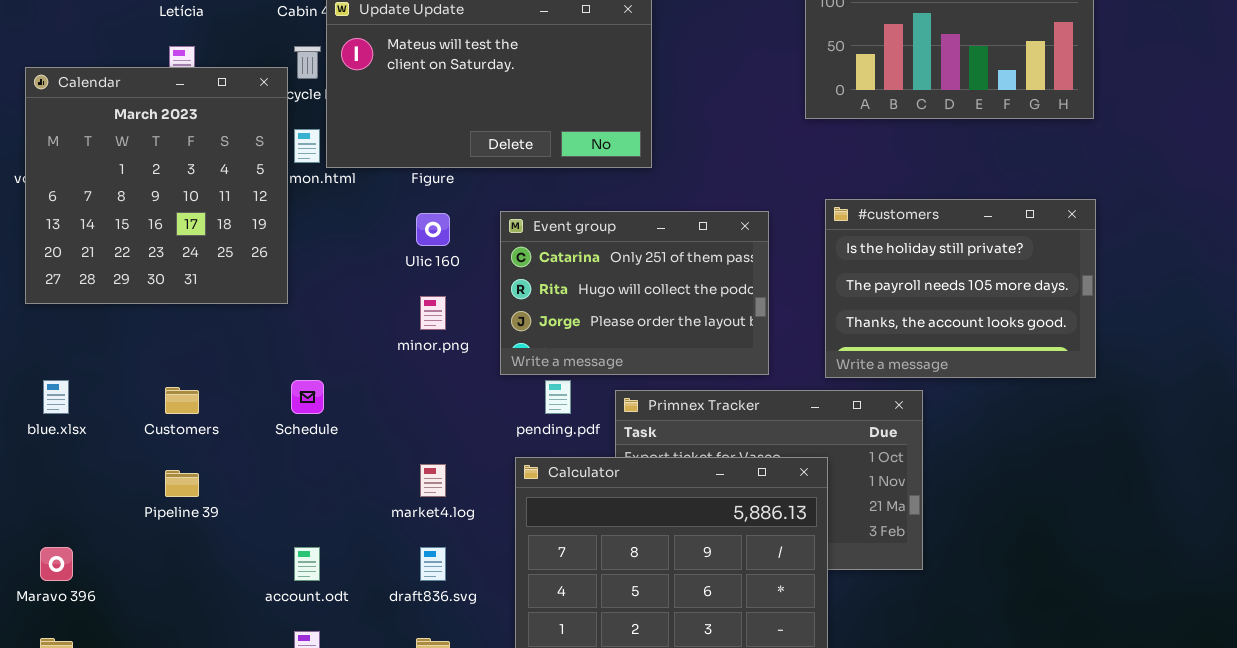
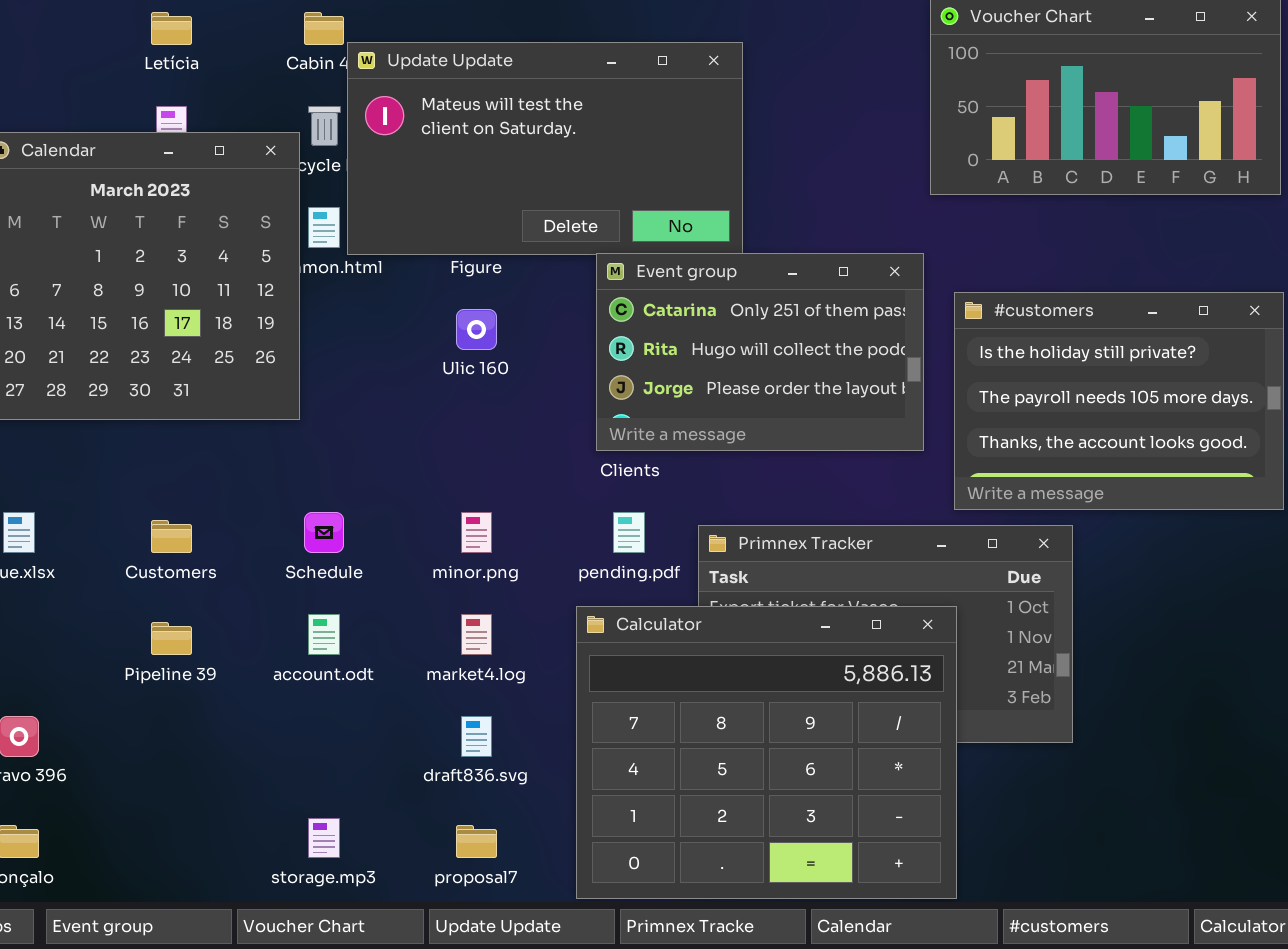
Event group: [500,211,769,375] -> [596,253,924,451], moved
minor.png: [420,296,446,330] -> [461,512,492,553], moved
account.odt: [294,547,320,581] -> [308,614,340,655], moved

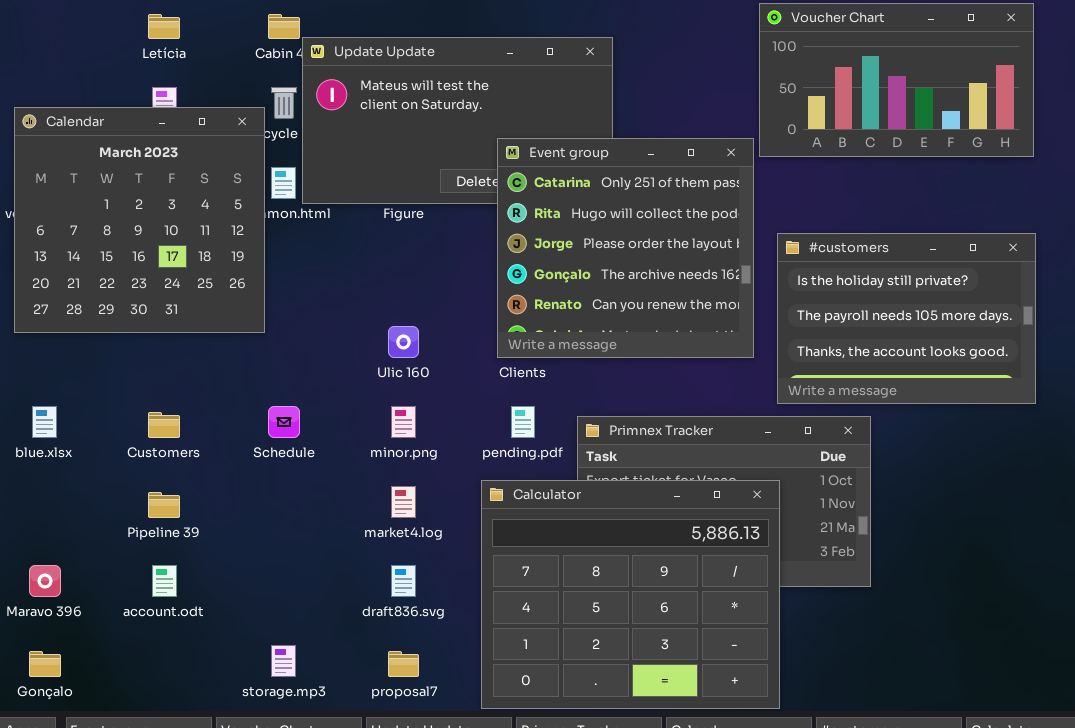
Event group: [596,253,924,451] -> [497,138,754,358], resized
Ulic 160: [456,309,497,350] -> [388,326,419,358], moved
account.odt: [308,614,340,655] -> [152,565,177,597], moved

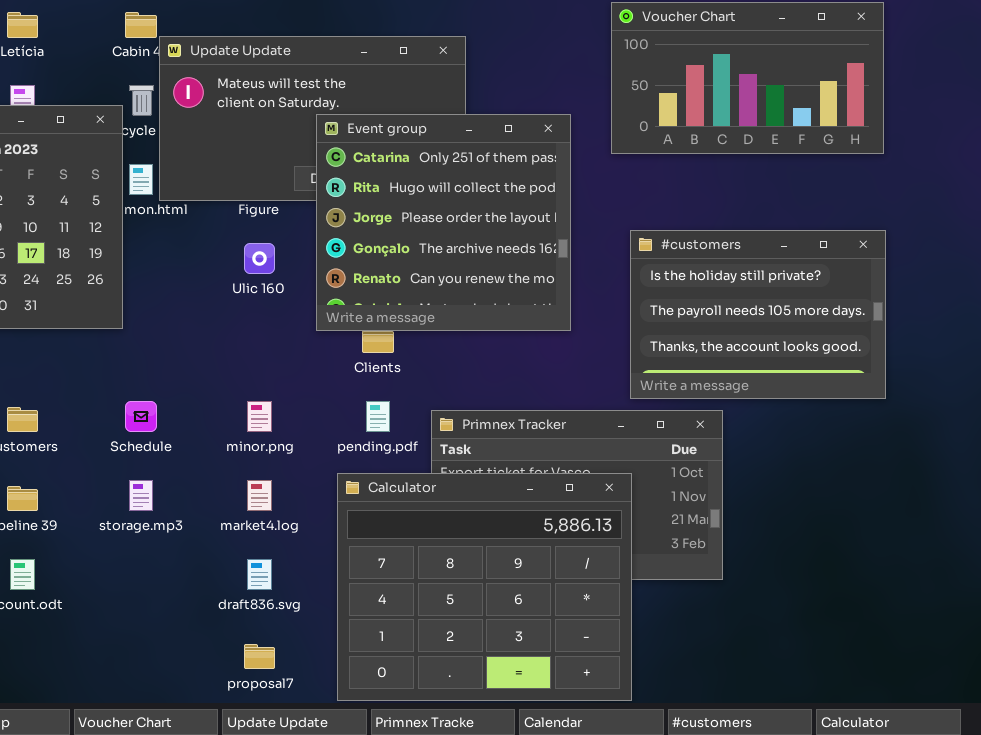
Event group: [497,138,754,358] -> [316,114,571,331], moved
Ulic 160: [388,326,419,358] -> [244,243,275,274], moved
storage.mp3: [271,645,296,677] -> [129,480,153,511], moved

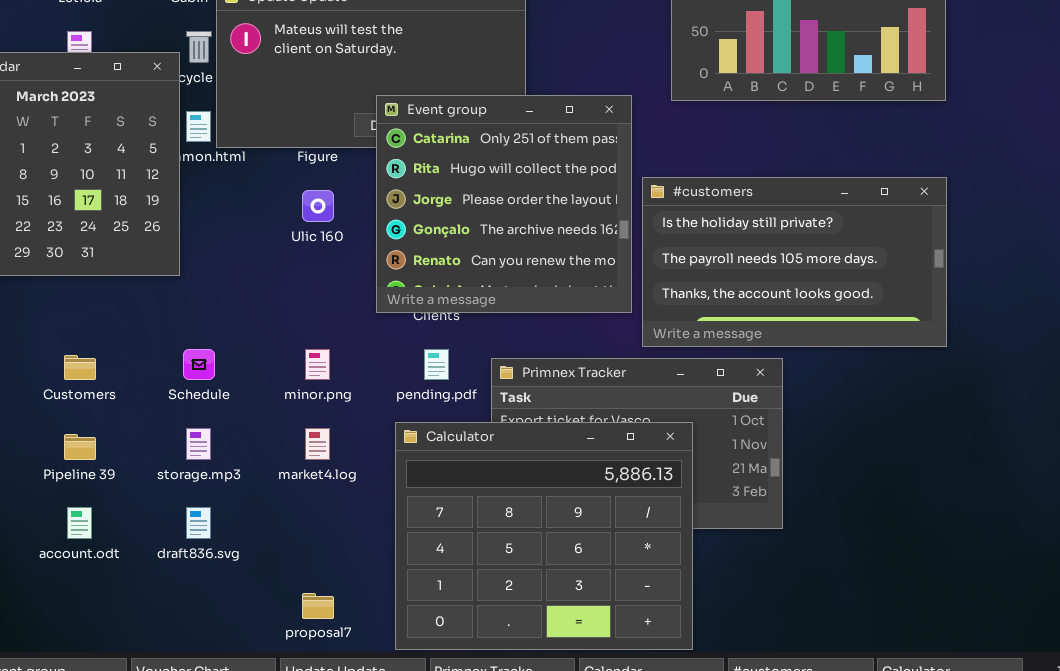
Event group: [316,114,571,331] -> [376,95,632,313], moved
#customers: [630,230,886,399] -> [642,177,947,347], resized
draft836.svg: [247,559,272,590] -> [186,507,211,539], moved

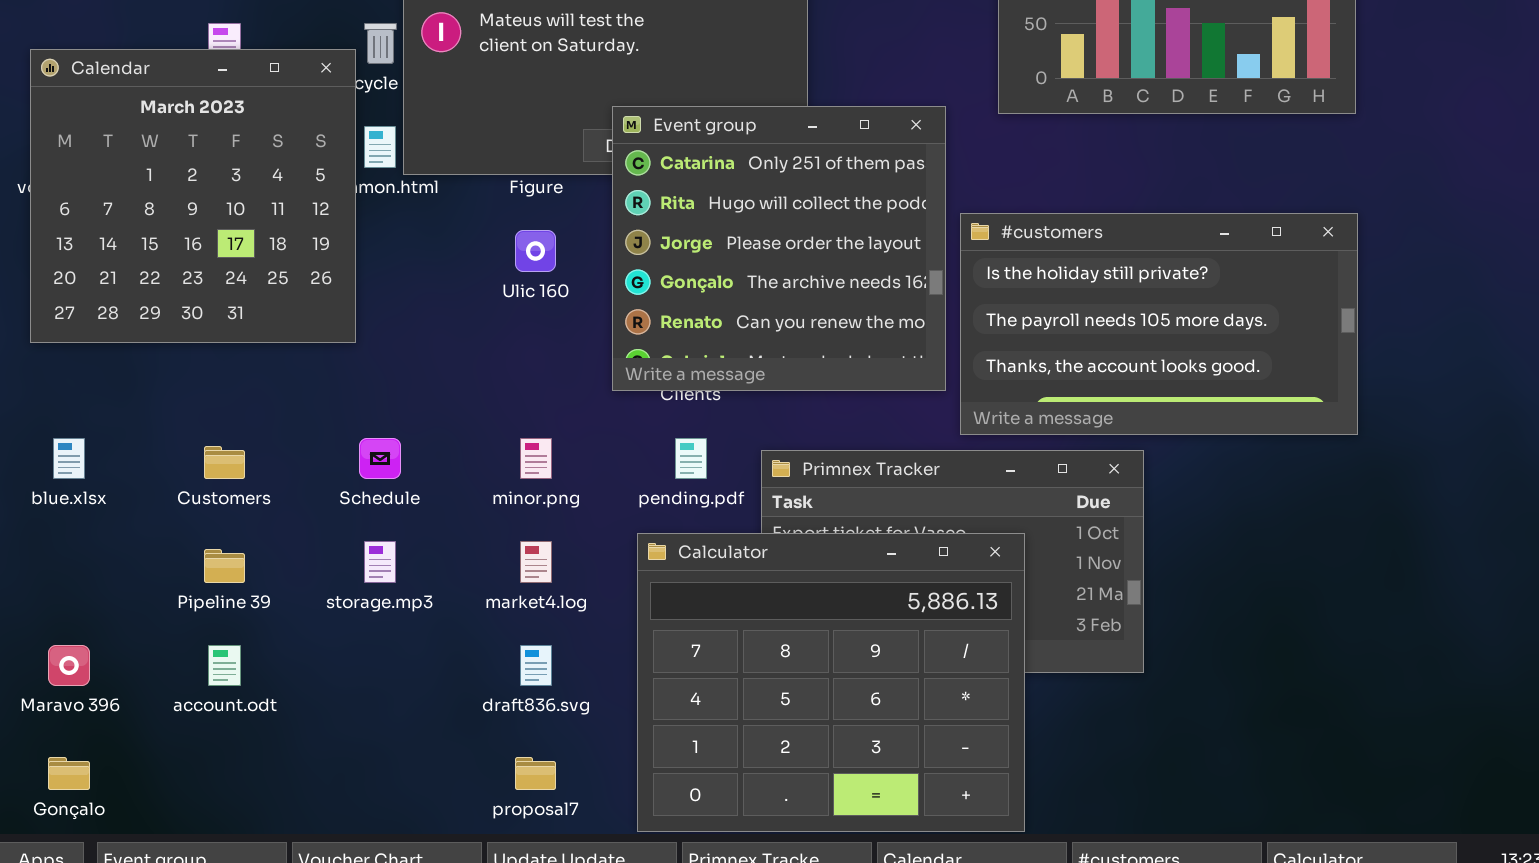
draft836.svg: [186,507,211,539] -> [520,645,552,686], moved

